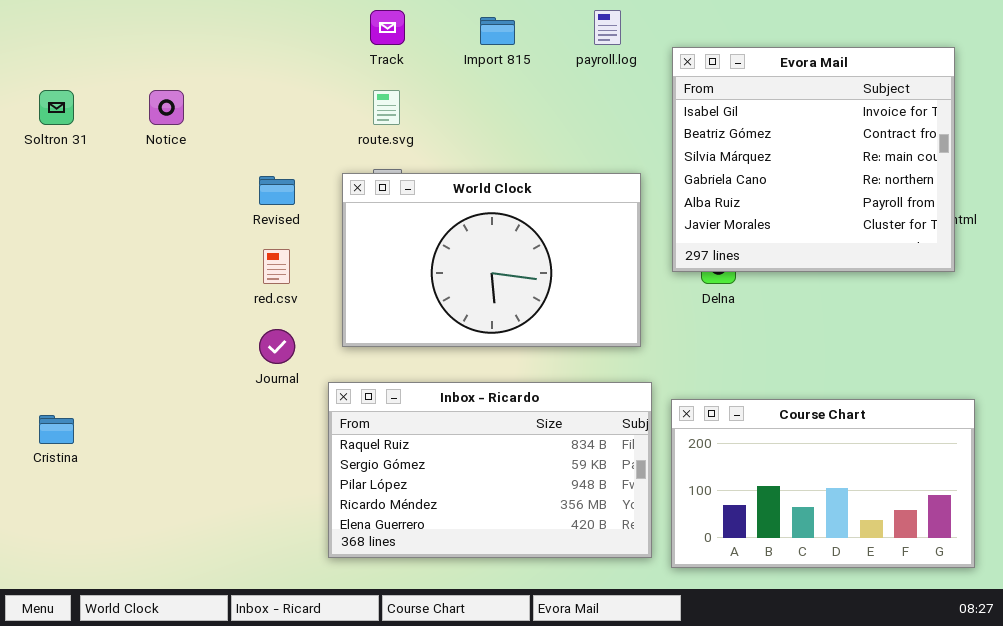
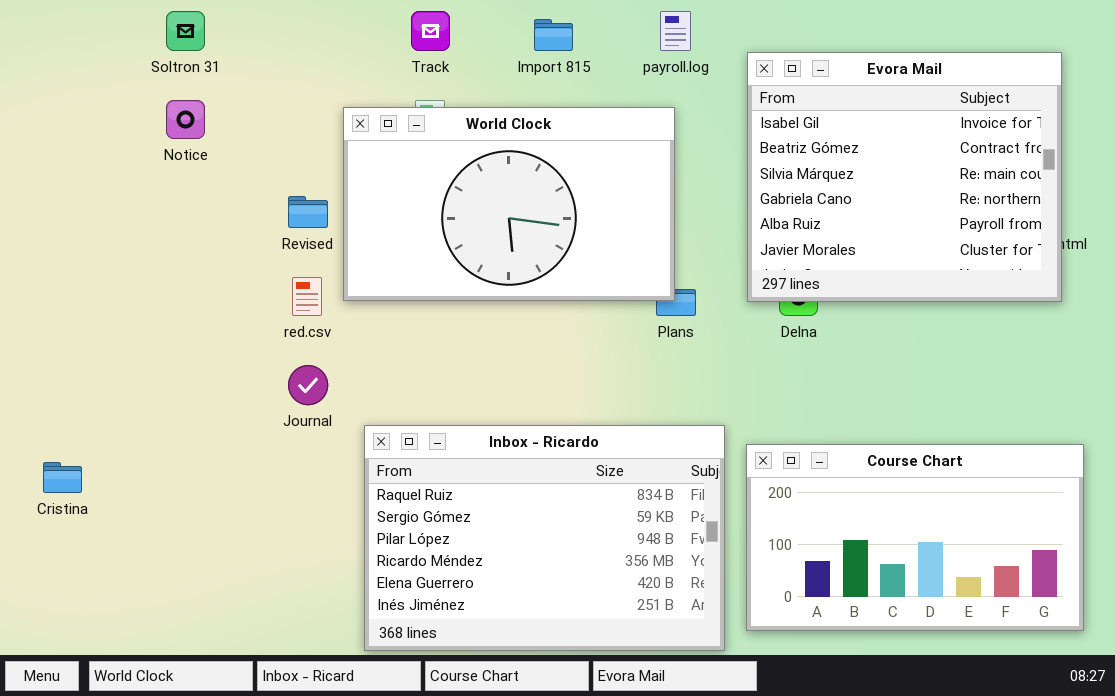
Soltron 31: [39,90,74,125] -> [166,11,205,51], moved
World Clock: [342,173,641,347] -> [343,107,675,301], moved
Inbox - Ricardo: [328,382,652,558] -> [364,425,725,651], resized

